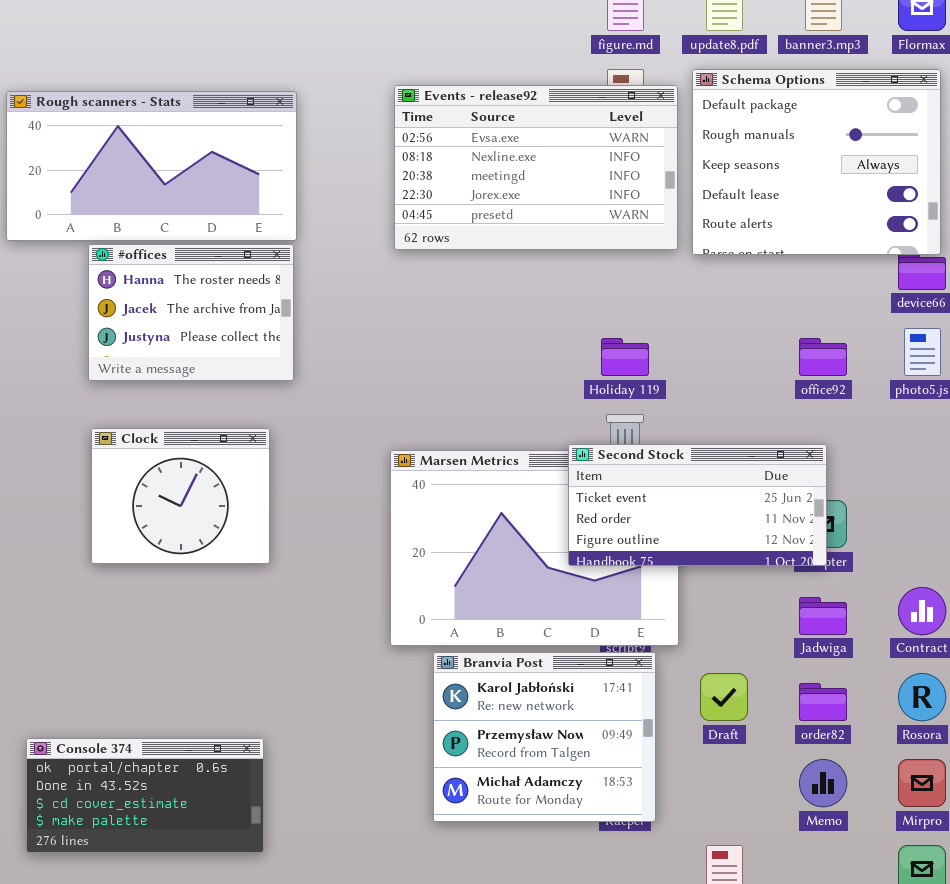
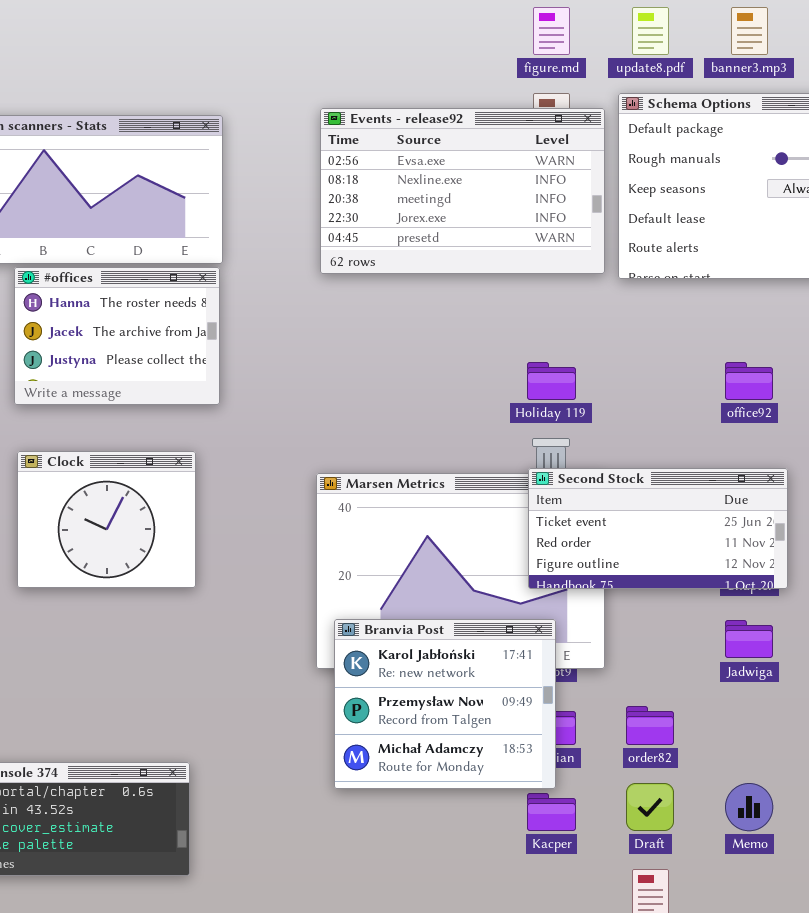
Second Stock: [568,444,827,566] -> [528,468,788,589], moved
Branvia Post: [433,652,656,822] -> [334,619,556,789], moved
Draft: [700,673,748,721] -> [626,783,674,831], moved
order82: [799,683,847,721] -> [626,706,674,745], moved

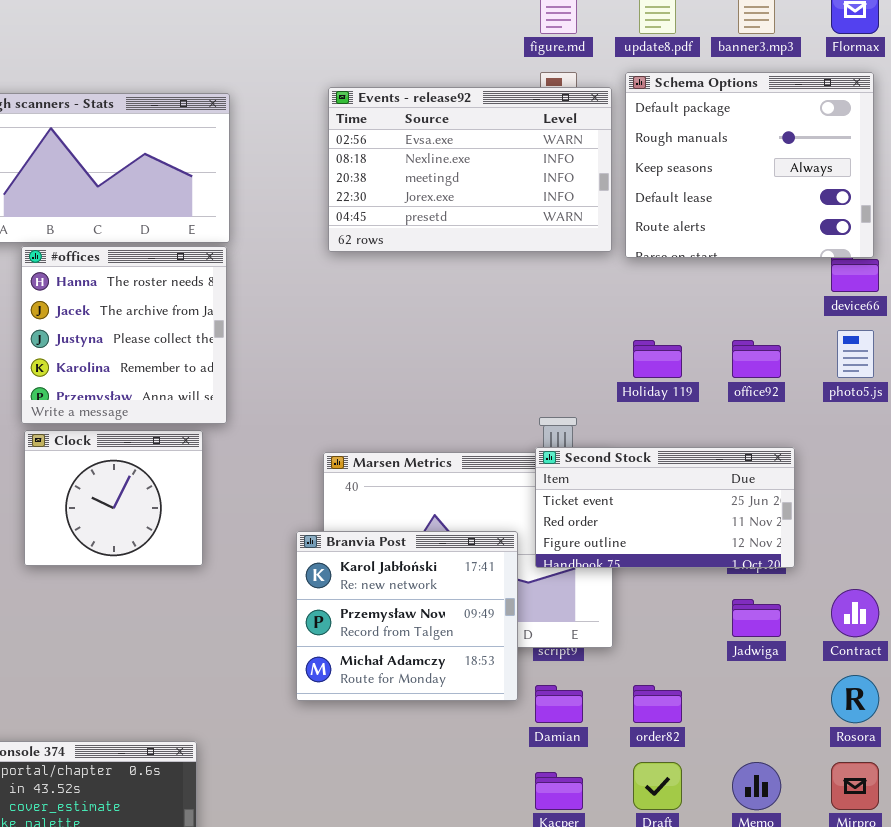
#offices: [14,267,220,405] -> [21,246,227,424], resized
Holiday 119: [527,362,576,400] -> [633,340,682,378], moved
Branvia Post: [334,619,556,789] -> [296,531,518,701], moved

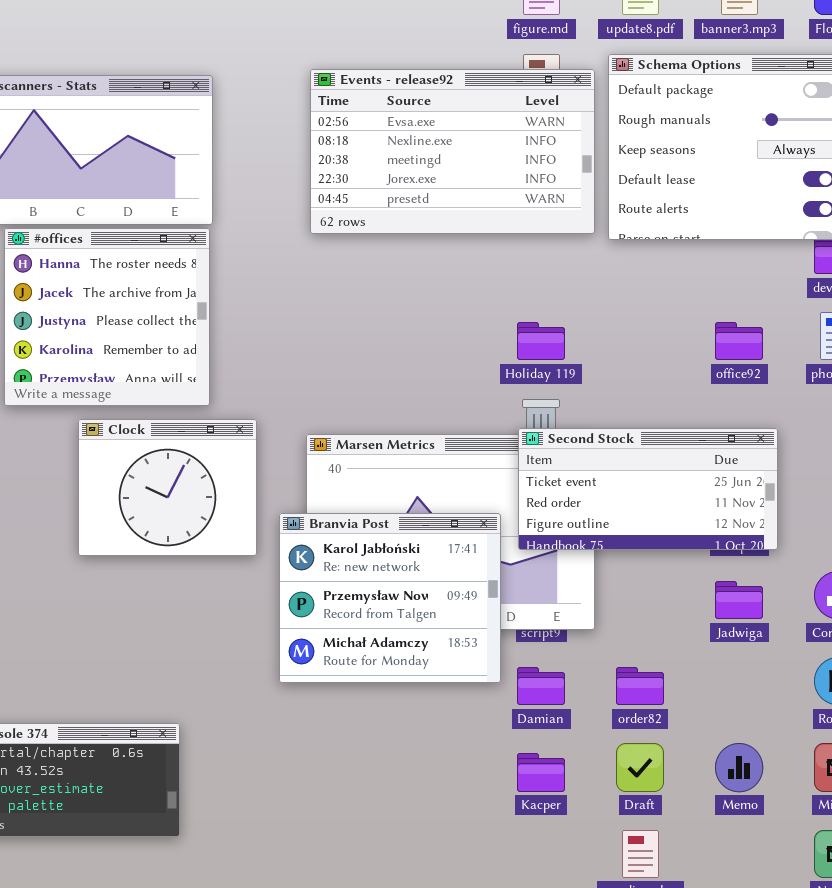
Holiday 119: [633,340,682,378] -> [517,322,565,360], moved
Clock: [24,430,203,566] -> [78,419,257,556], moved

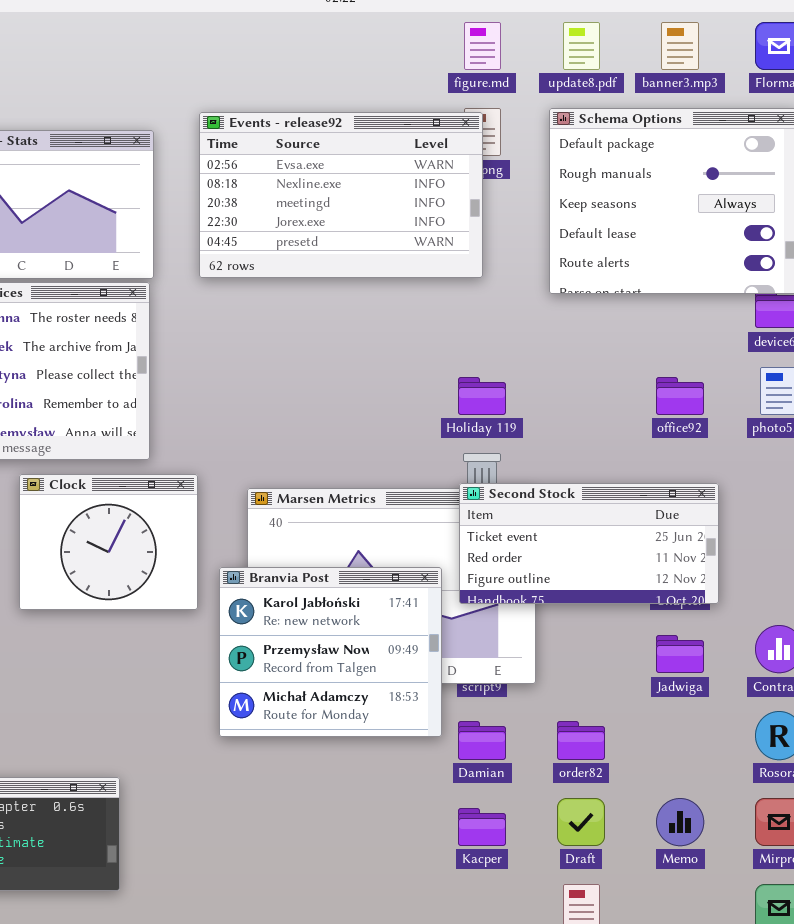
Events - release92: [310,69,595,234] -> [199,112,483,278], moved

